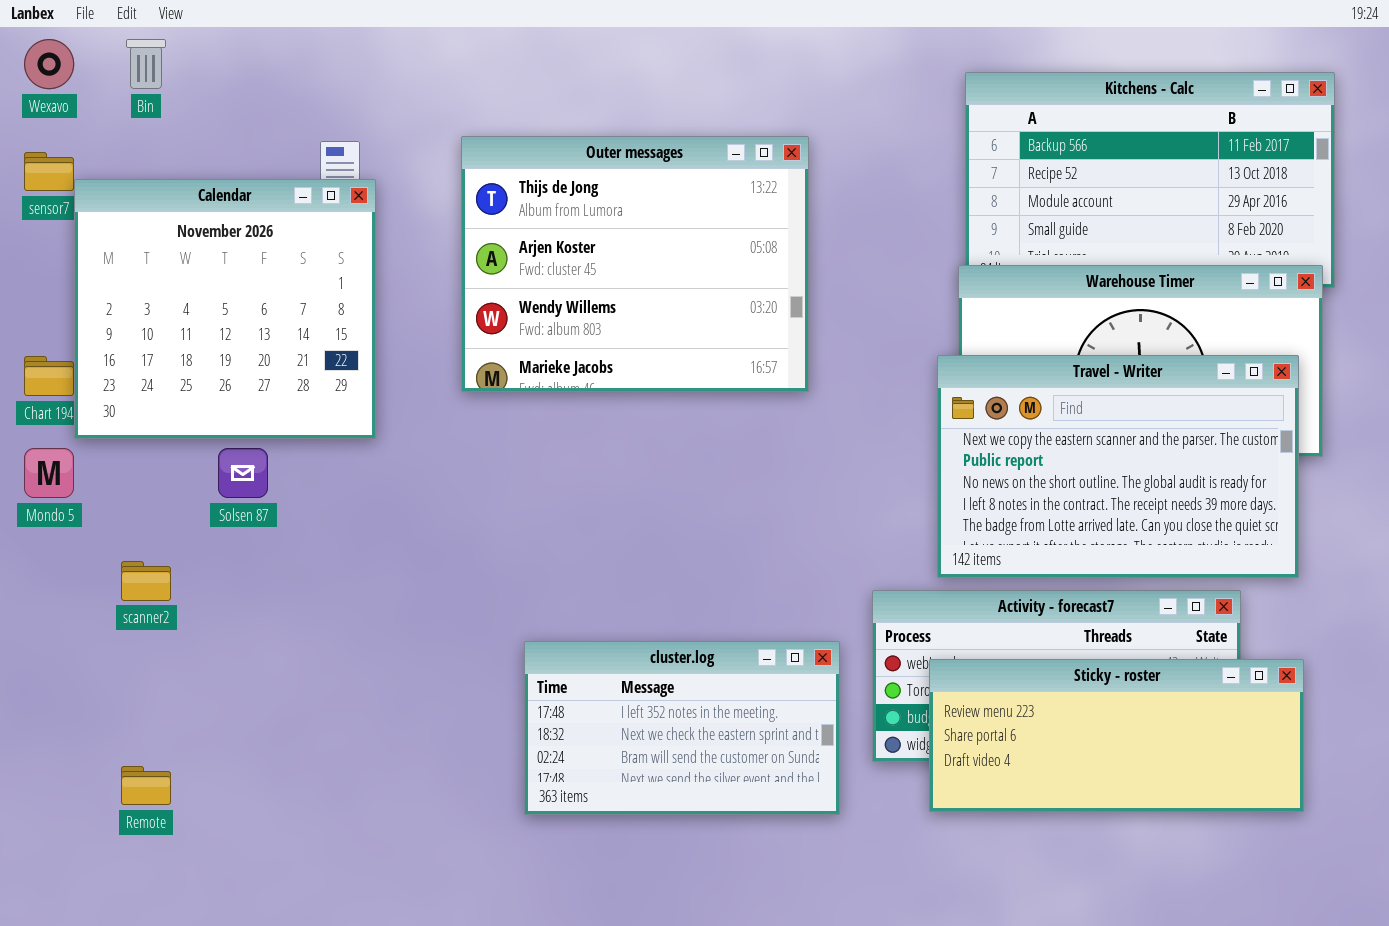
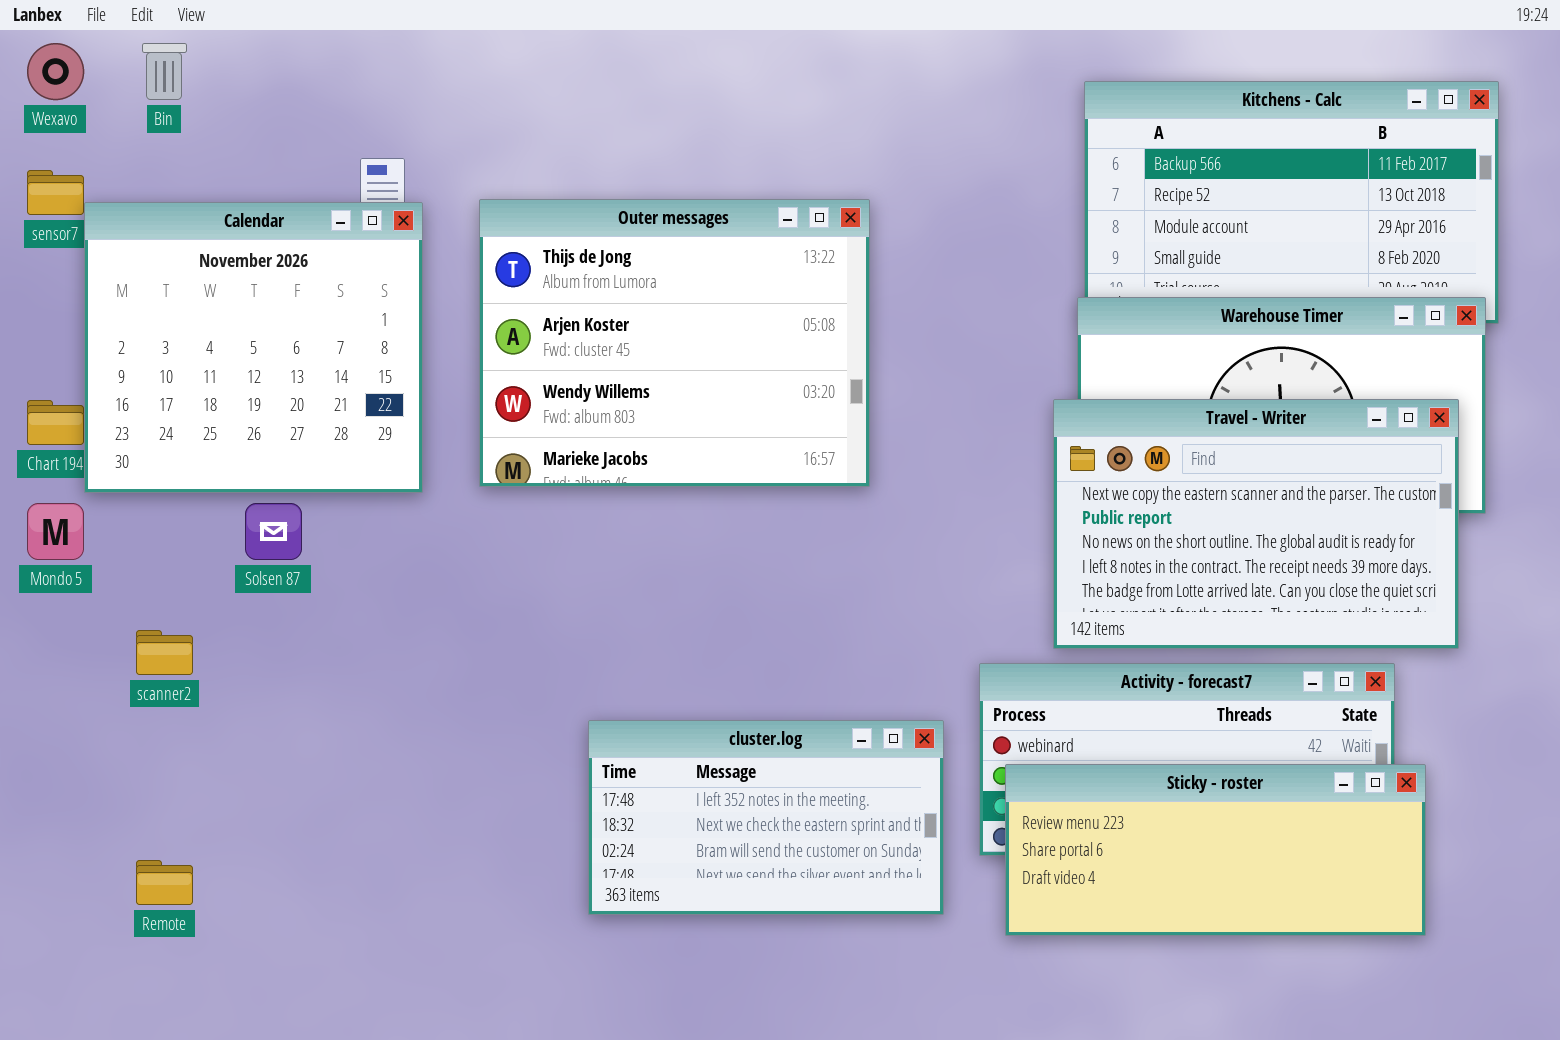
Outer messages: [461,136,809,392] -> [479,199,870,487], moved
Sticky - roster: [929,659,1304,812] -> [1005,764,1426,936], moved

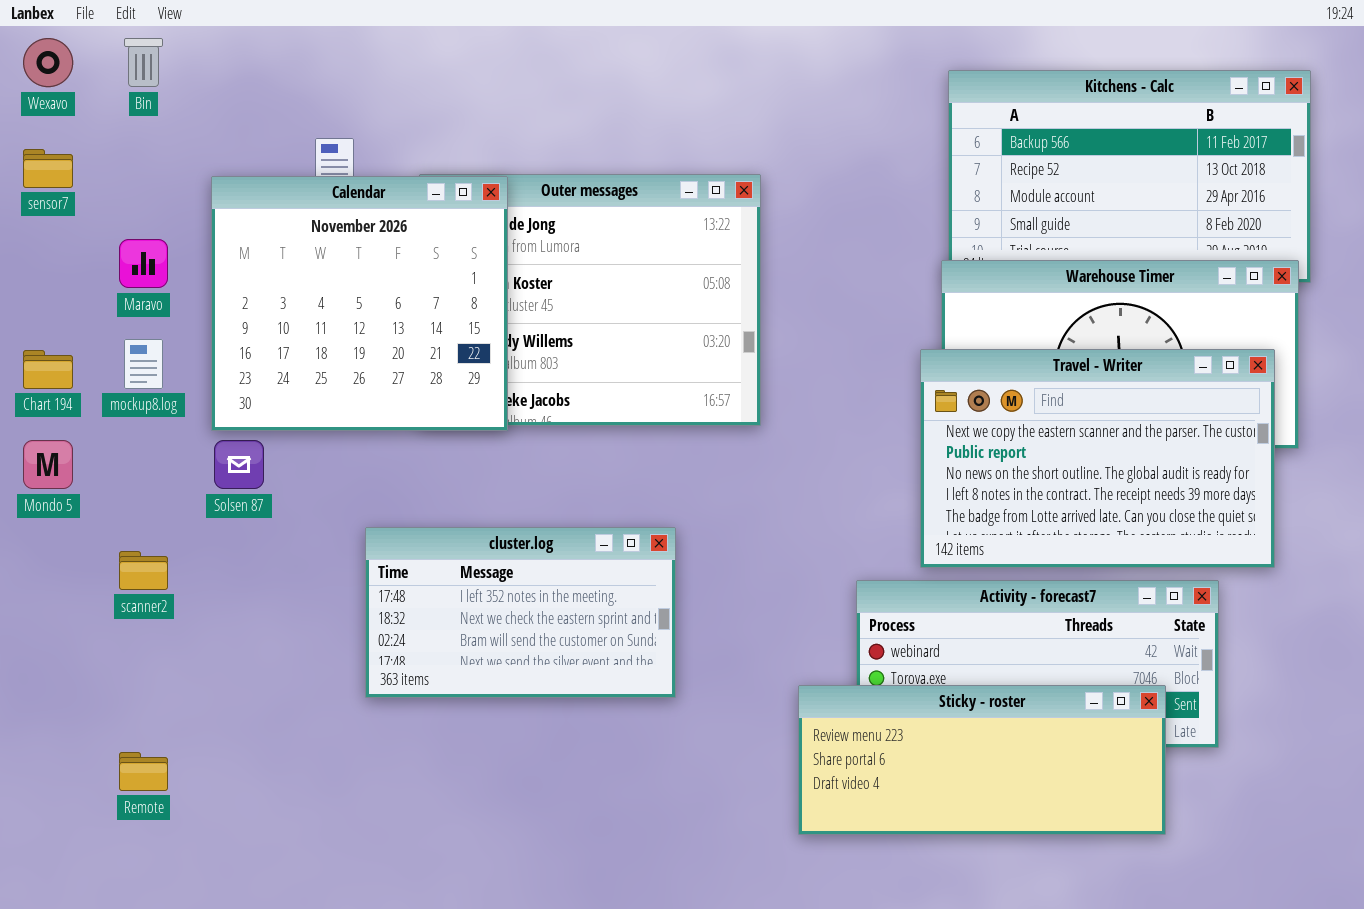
Calendar: [84,202,423,493] -> [211,176,508,431], moved
cluster.log: [588,720,944,915] -> [365,527,676,698], moved
Sticky - roster: [1005,764,1426,936] -> [798,685,1166,835], moved

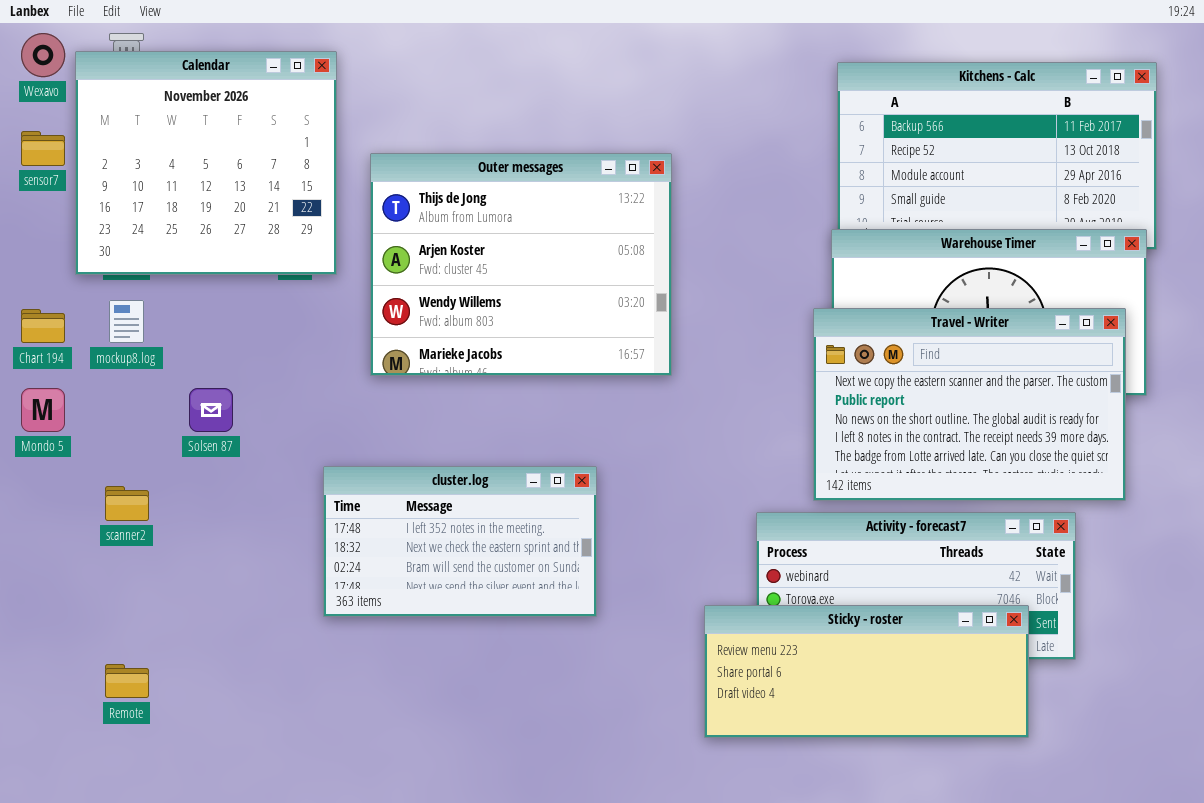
Calendar: [211,176,508,431] -> [75,51,337,275], moved

